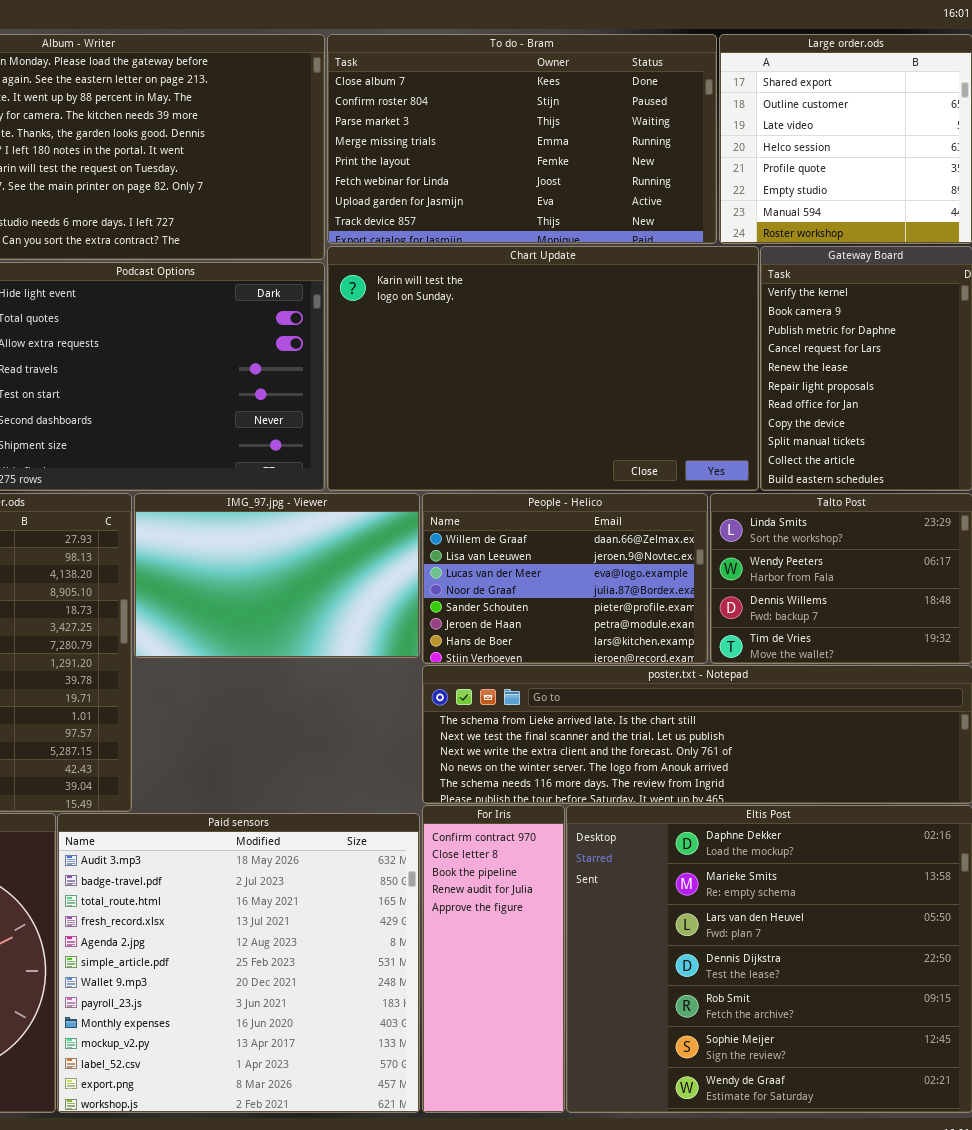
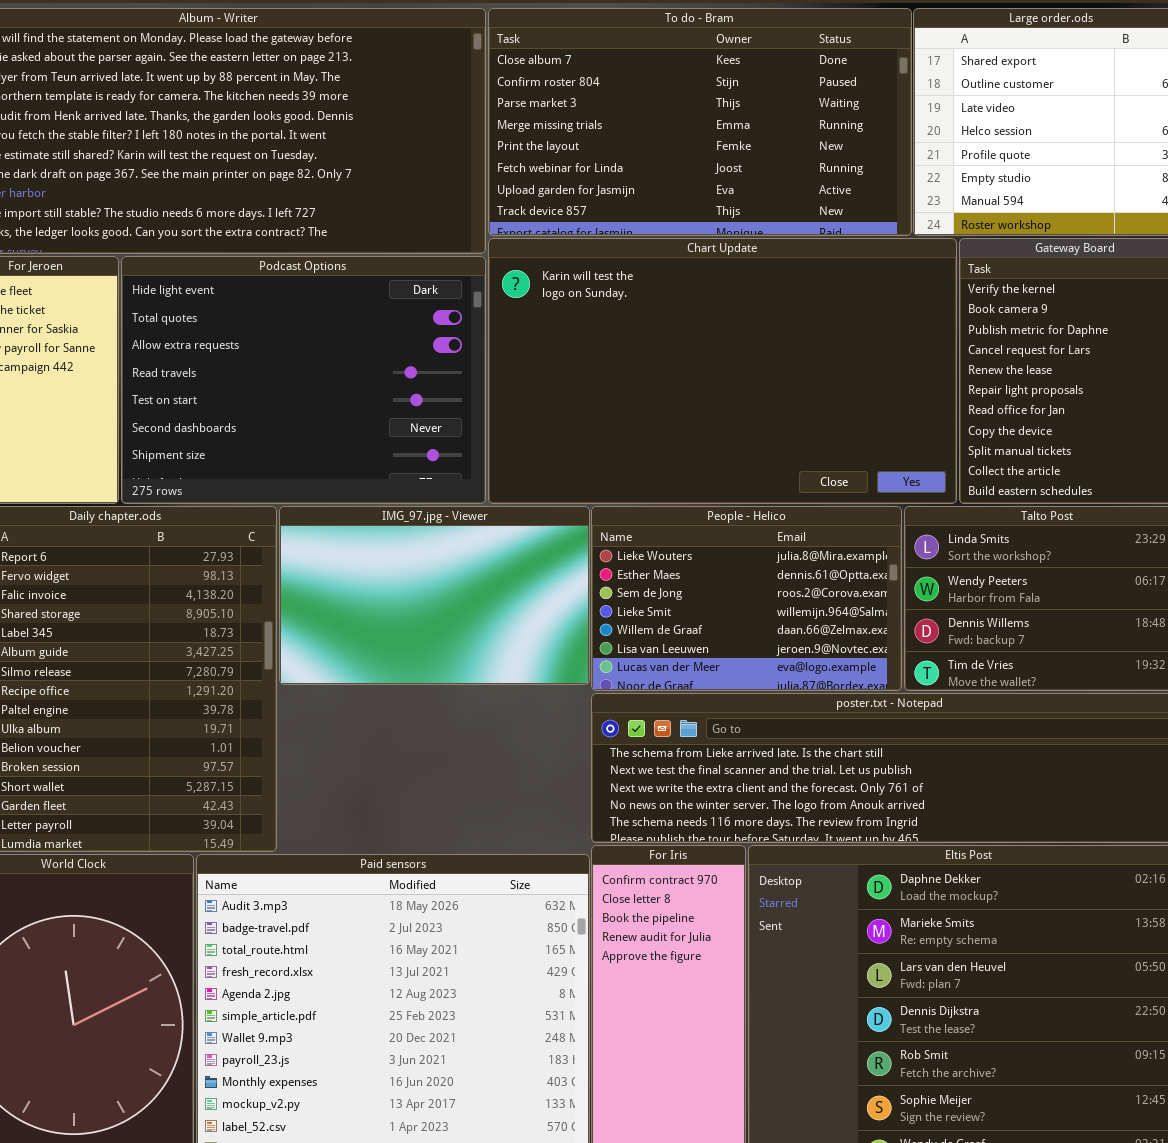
People - Helico: [422,493,708,664] -> [591,506,902,691], scrolled up 4 rows

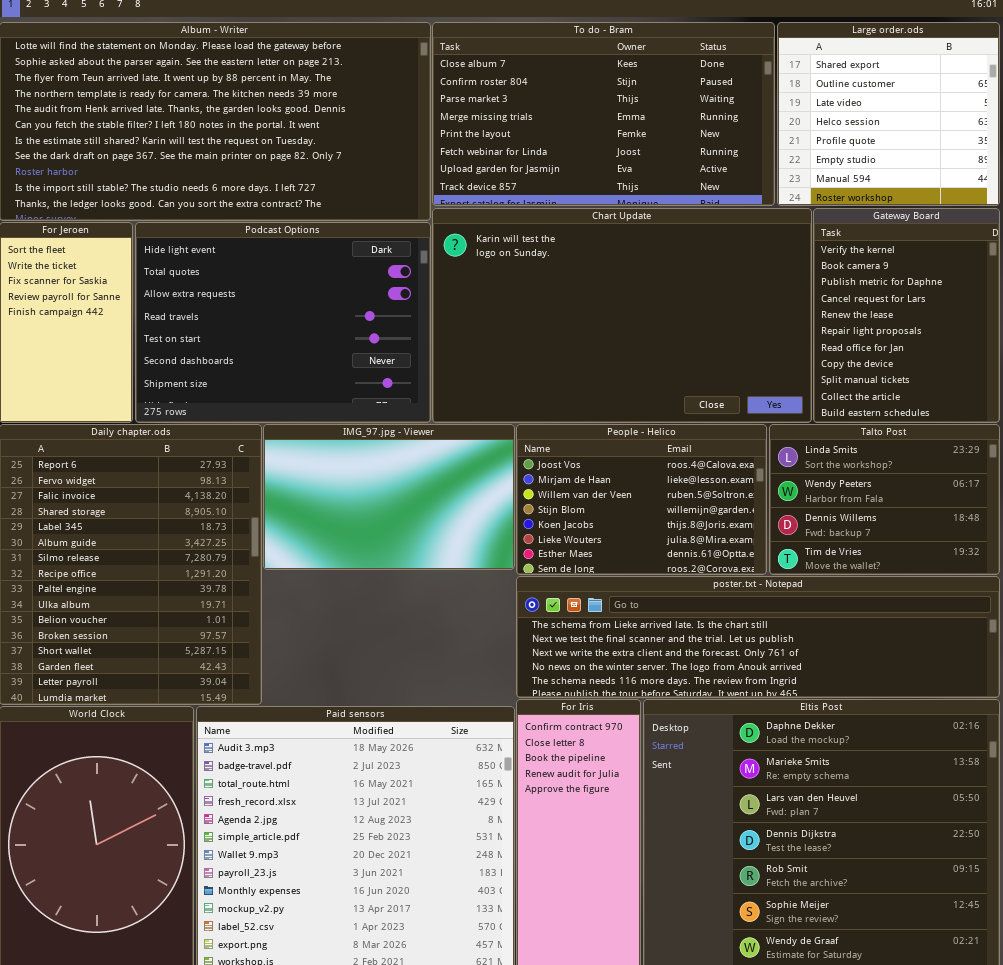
People - Helico: [591,506,902,691] -> [516,424,767,575], scrolled up 5 rows

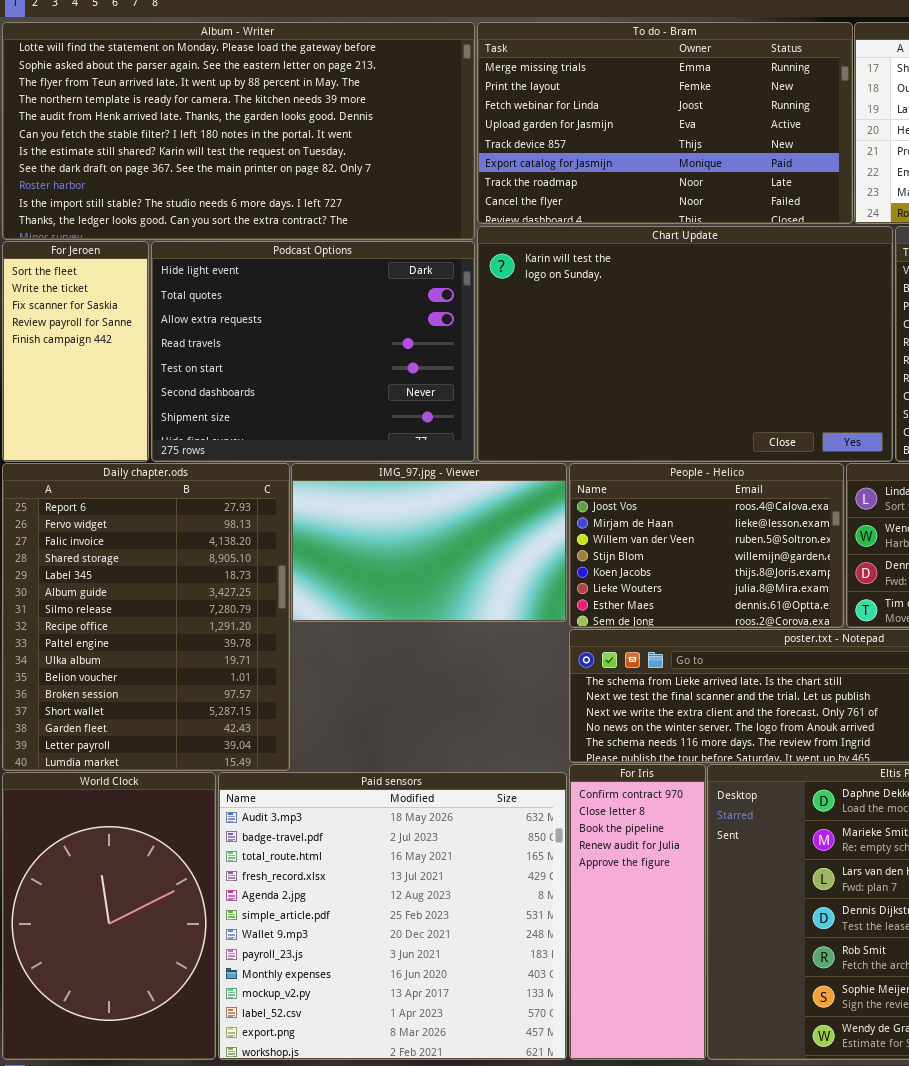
To do - Bram: [432,22,775,206] -> [477,22,853,224], scrolled down 3 rows

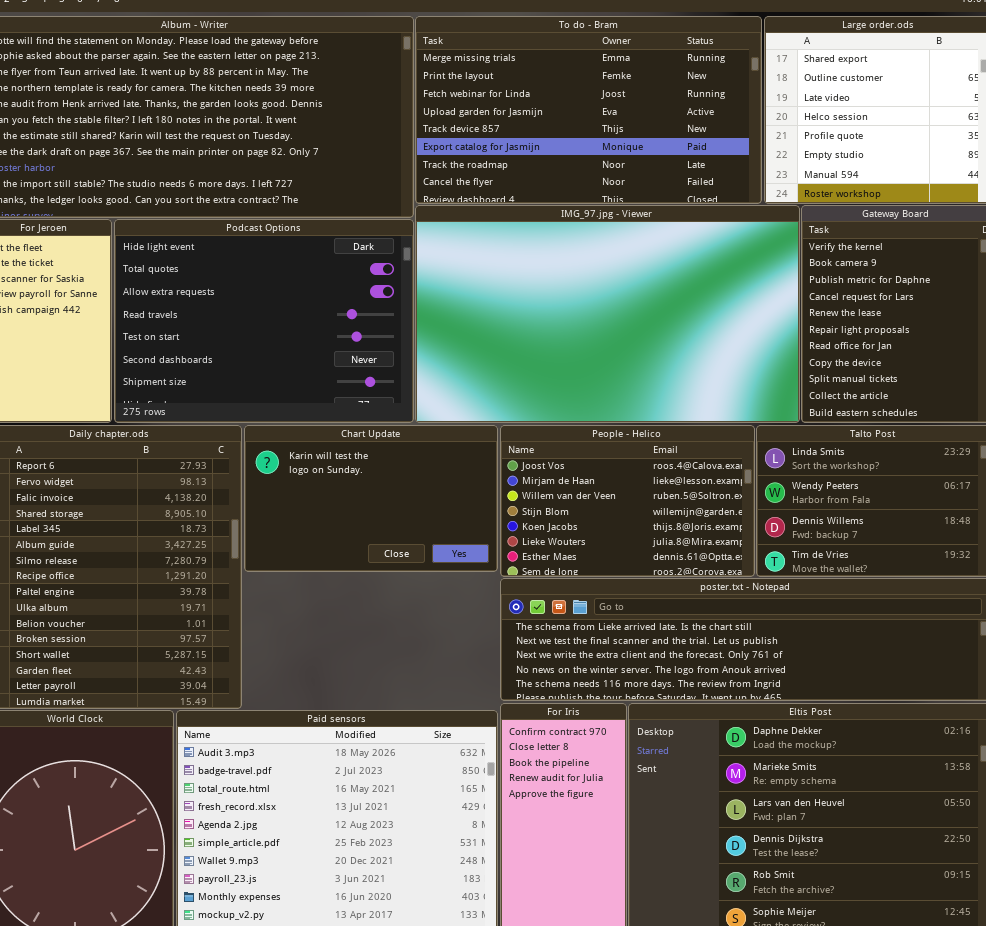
Chart Update: [477,226,893,462] -> [244,425,498,572], moved, resized
IMG_97.jpg - Viewer: [291,463,567,622] -> [415,205,800,423], moved, resized

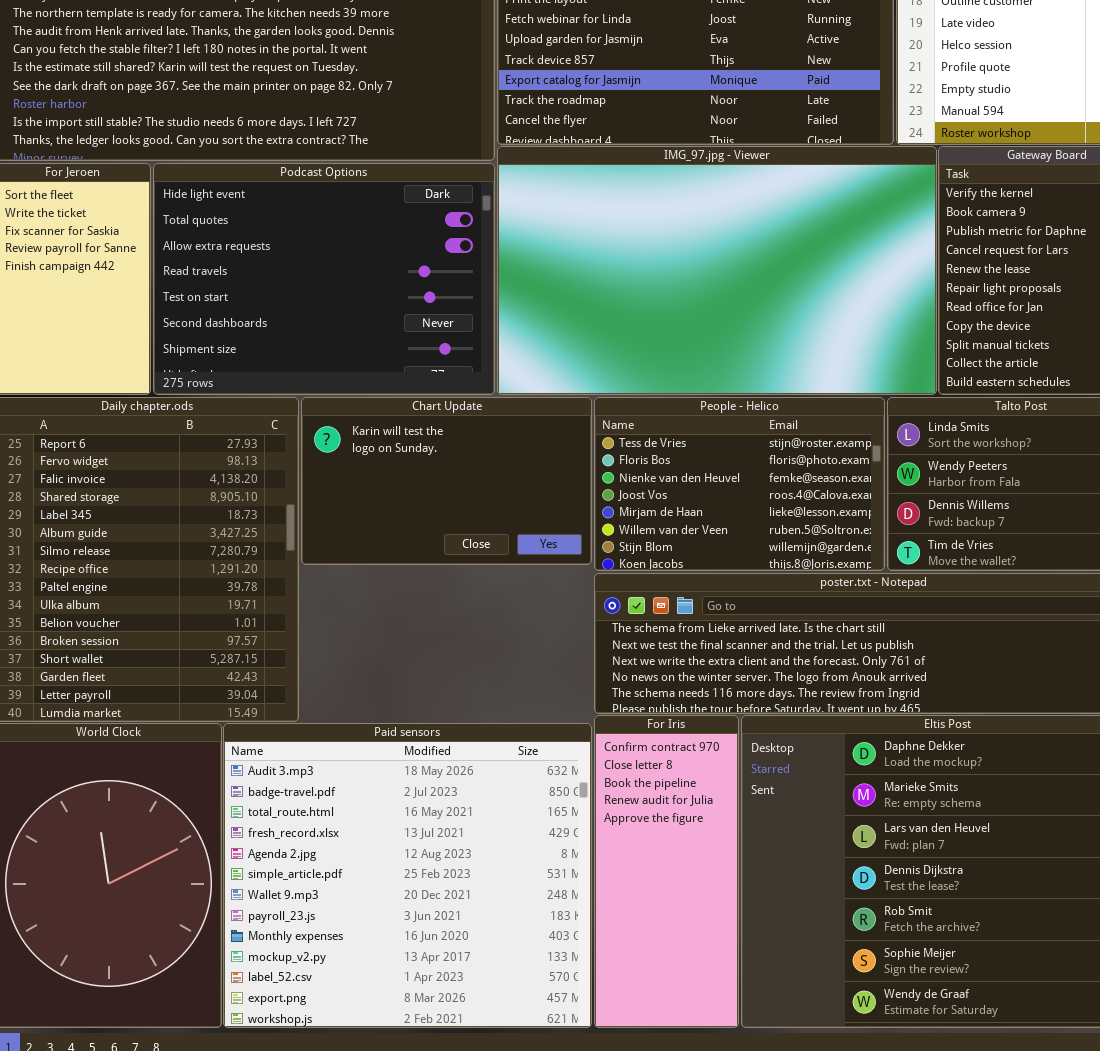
People - Helico: [500,425,755,577] -> [594,397,885,571], scrolled up 3 rows

